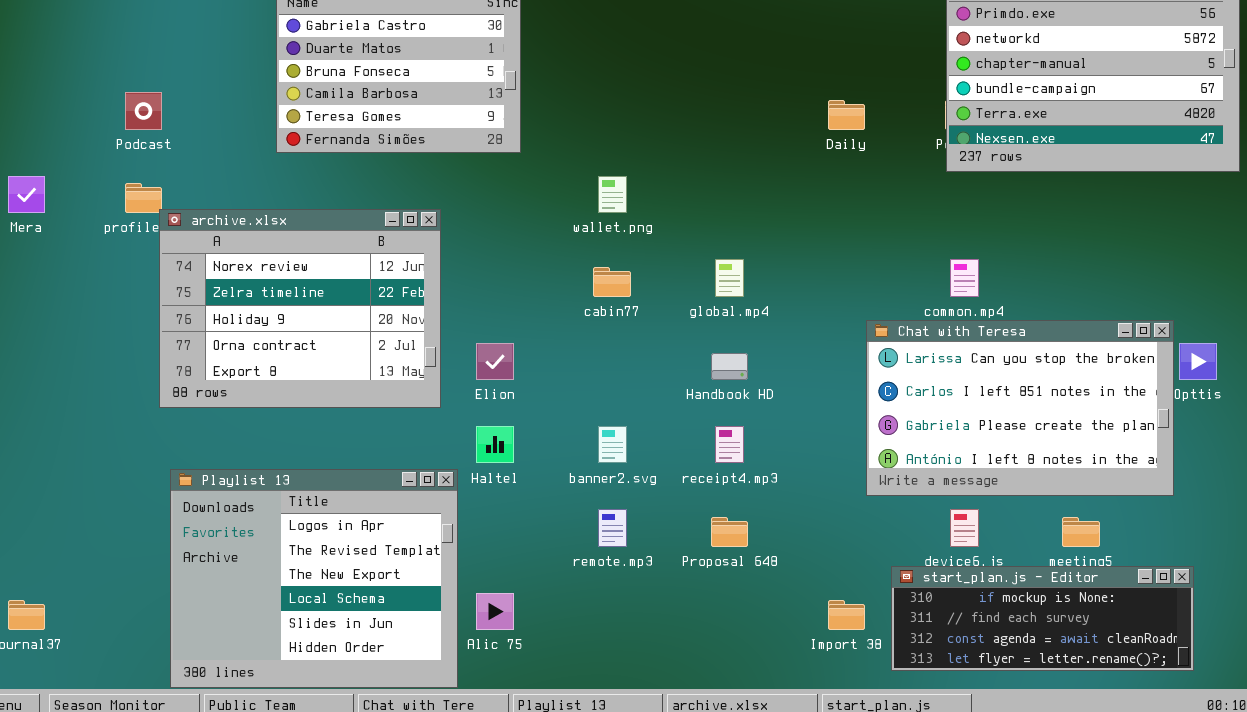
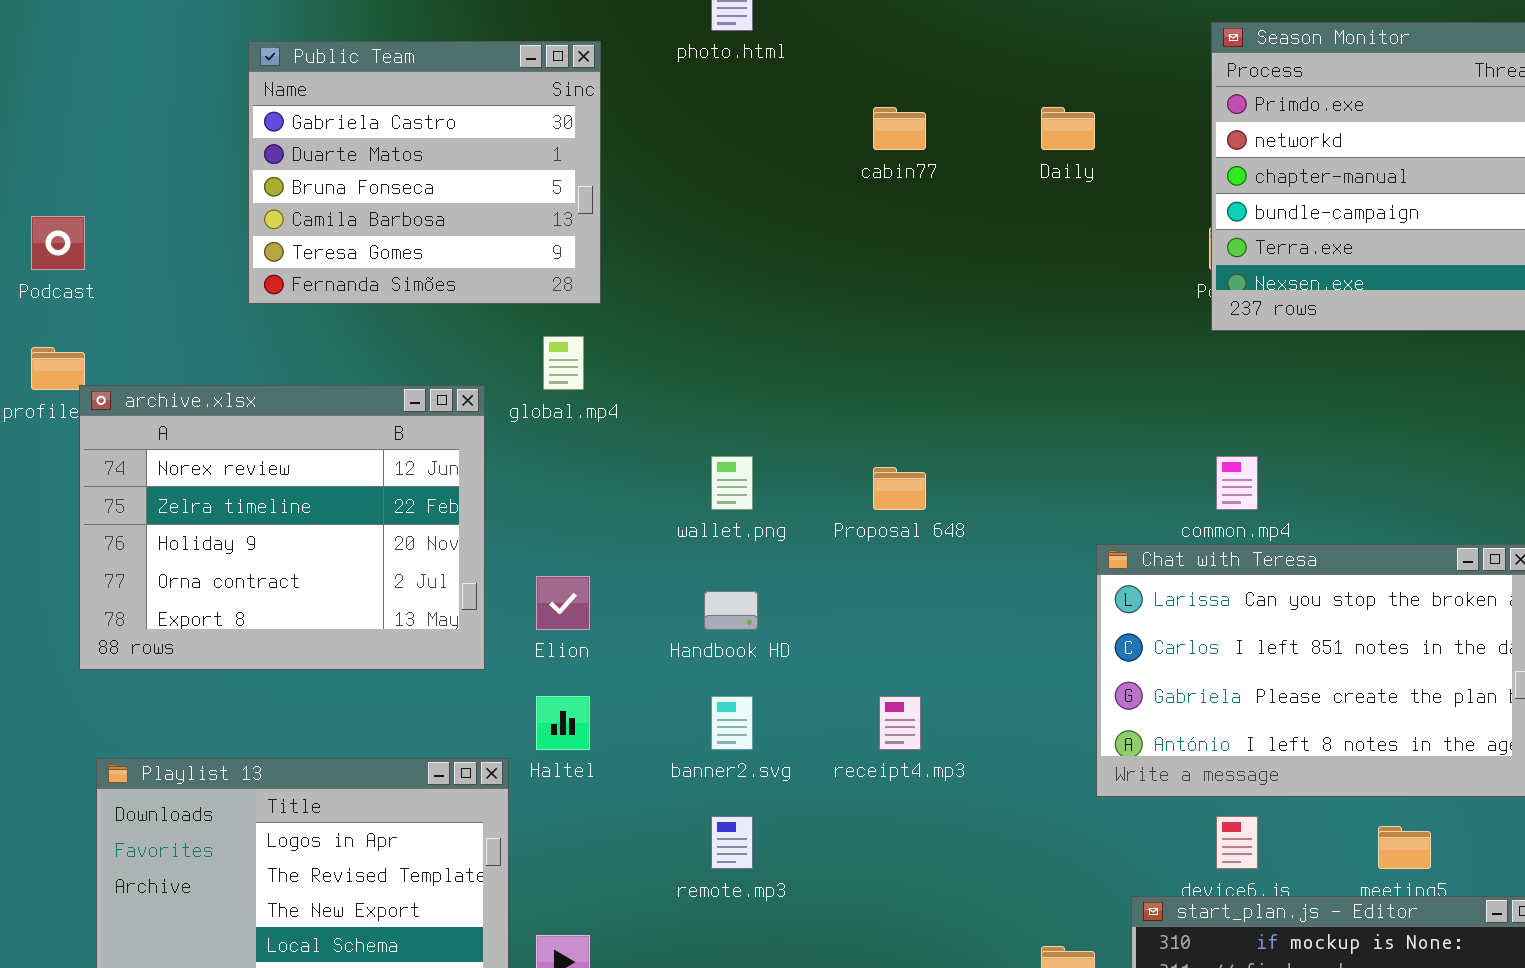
Daily: [828,100,865,130] -> [1041,107,1095,150], moved
wallet.png: [598,176,627,213] -> [711,456,753,510], moved
global.mp4: [715,259,744,297] -> [543,336,584,390], moved
cabin77: [593,267,631,297] -> [873,107,926,150], moved
Handbook HD: [711,353,748,380] -> [704,591,758,630], moved
Proposal 648: [711,517,748,547] -> [873,467,926,510], moved

